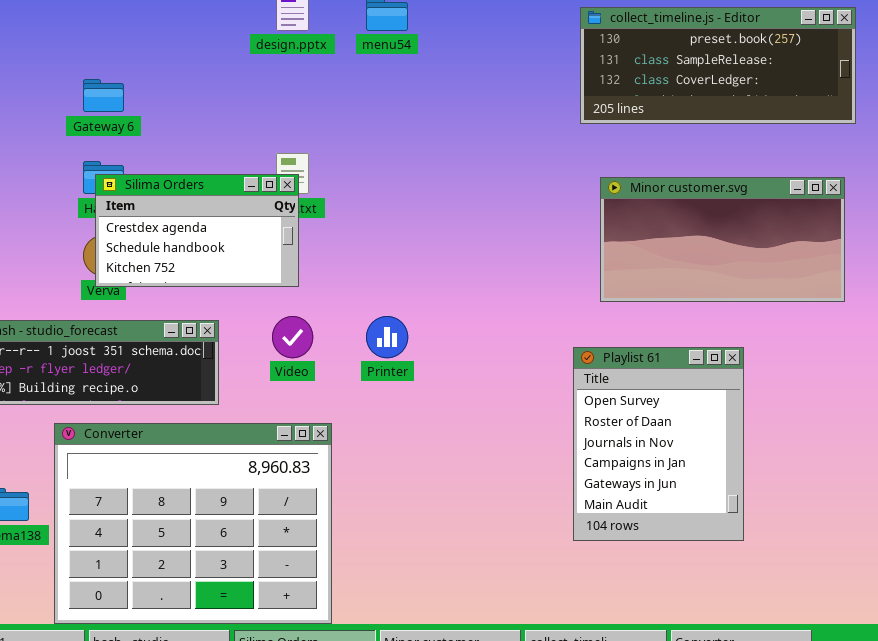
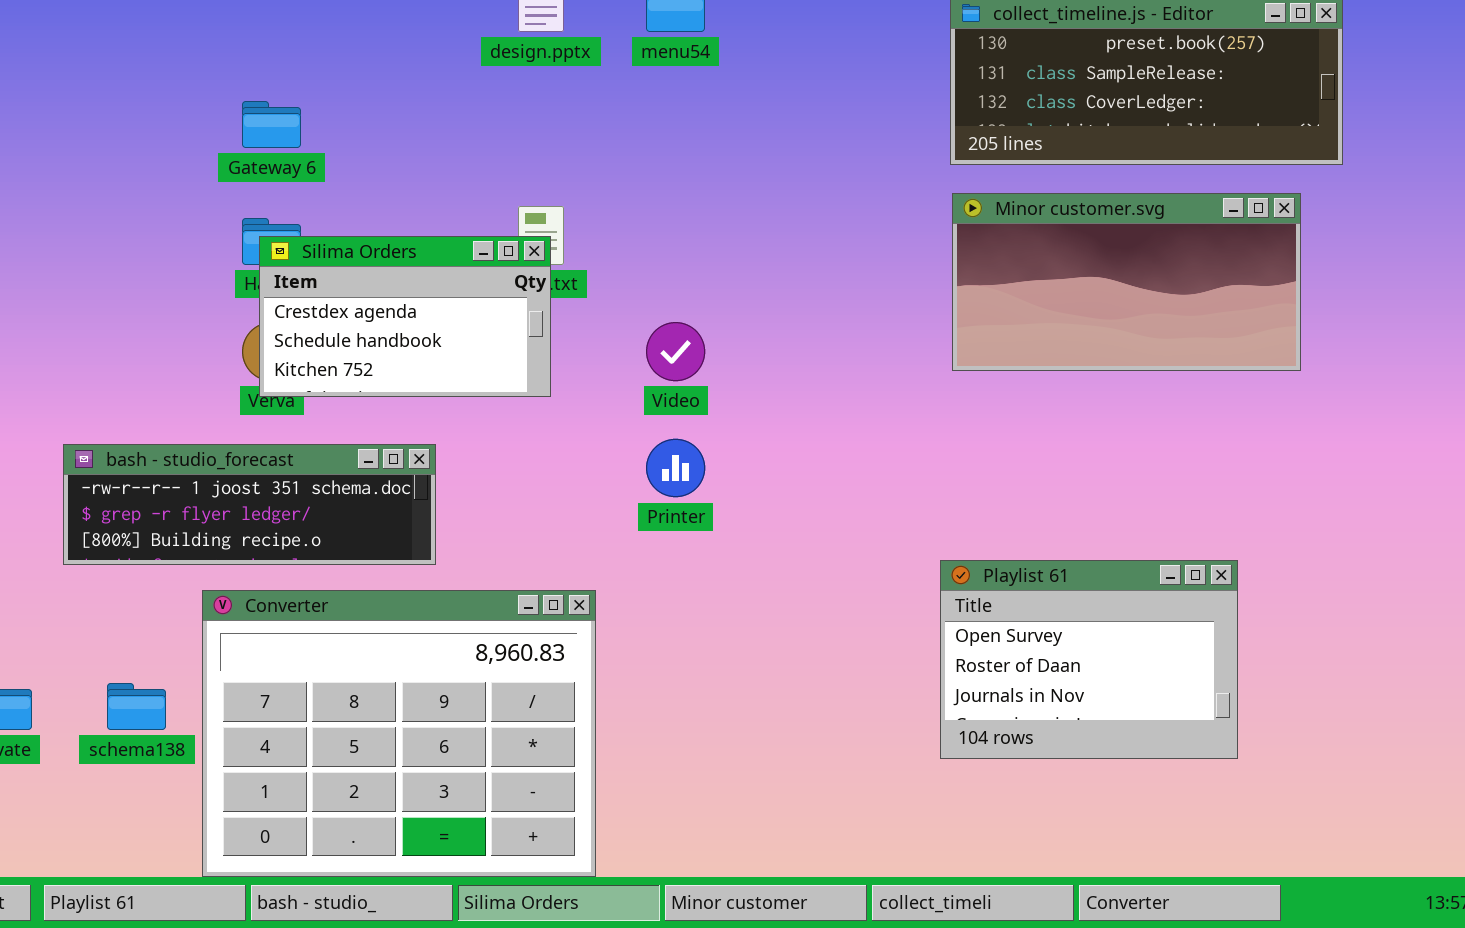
Minor customer.svg: [600,177,845,302] -> [952,193,1301,371], moved
Video: [272,316,313,358] -> [646,322,705,381], moved
Playlist 61: [573,347,744,541] -> [940,560,1238,759], resized

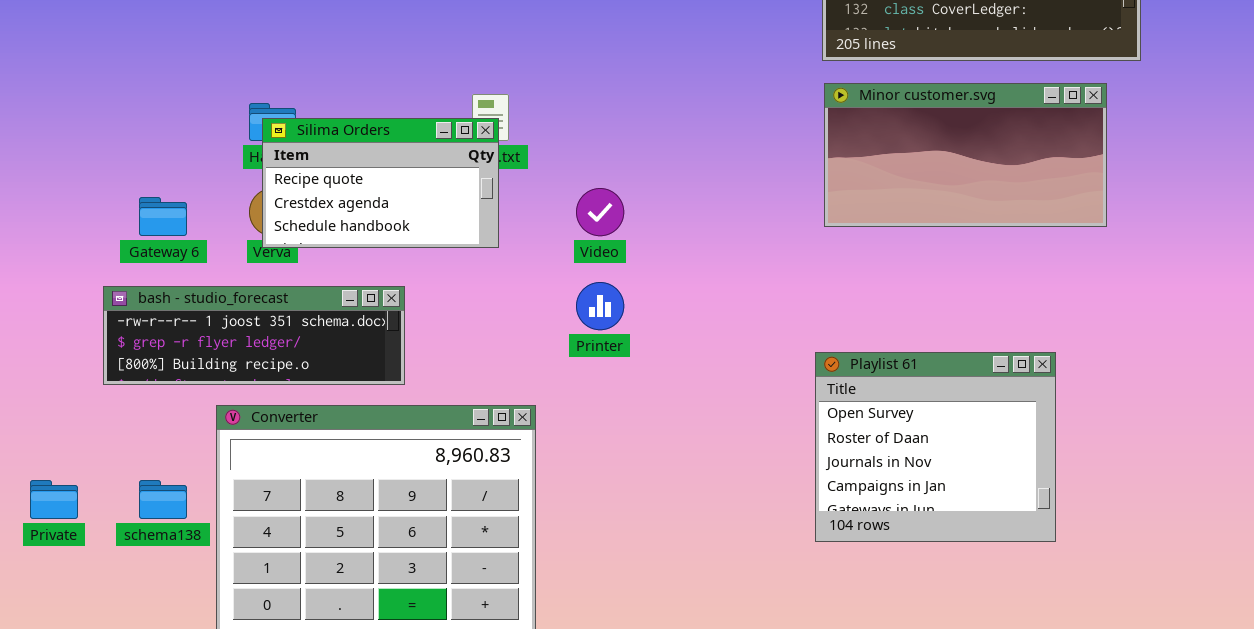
Gateway 6: [242,101,301,148] -> [139,197,187,236], moved
Silima Orders: [259,236,551,397] -> [262,118,499,248], scrolled up 1 row
Playlist 61: [940,560,1238,759] -> [815,352,1056,542], resized

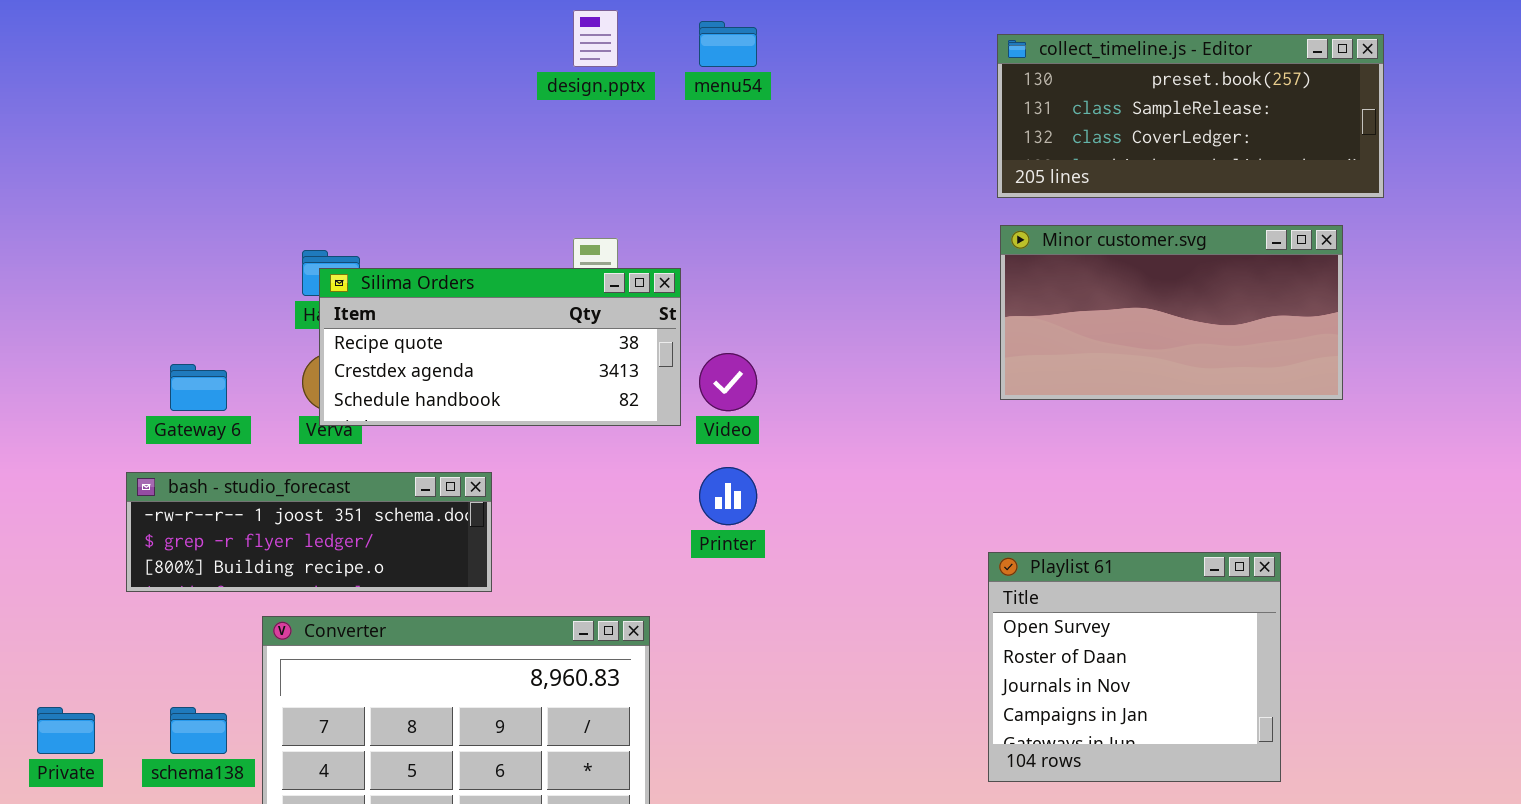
Silima Orders: [262,118,499,248] -> [319,268,681,426], resized

